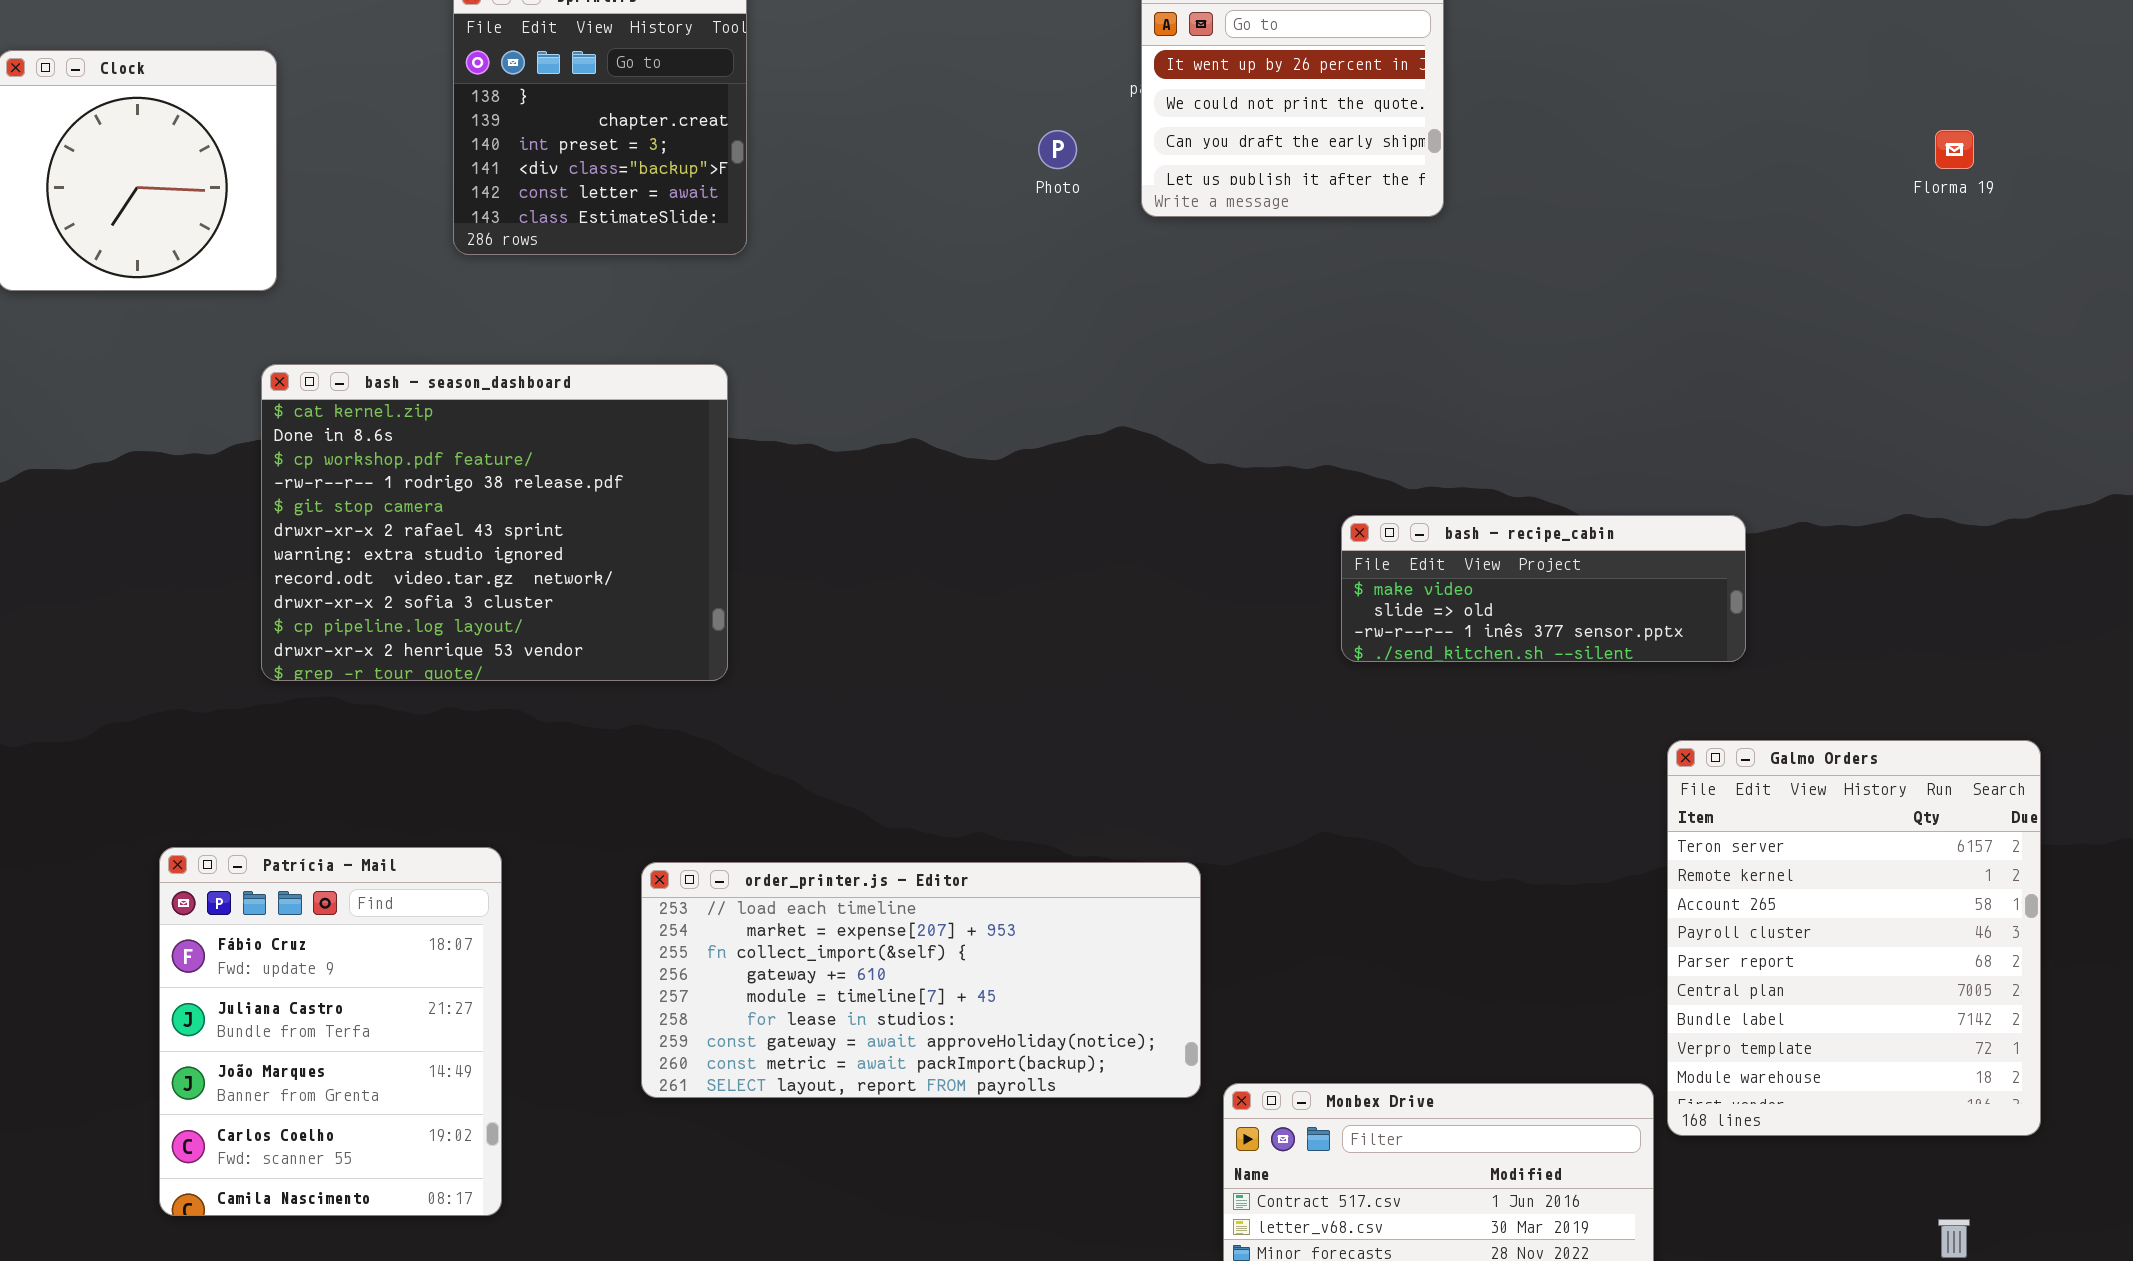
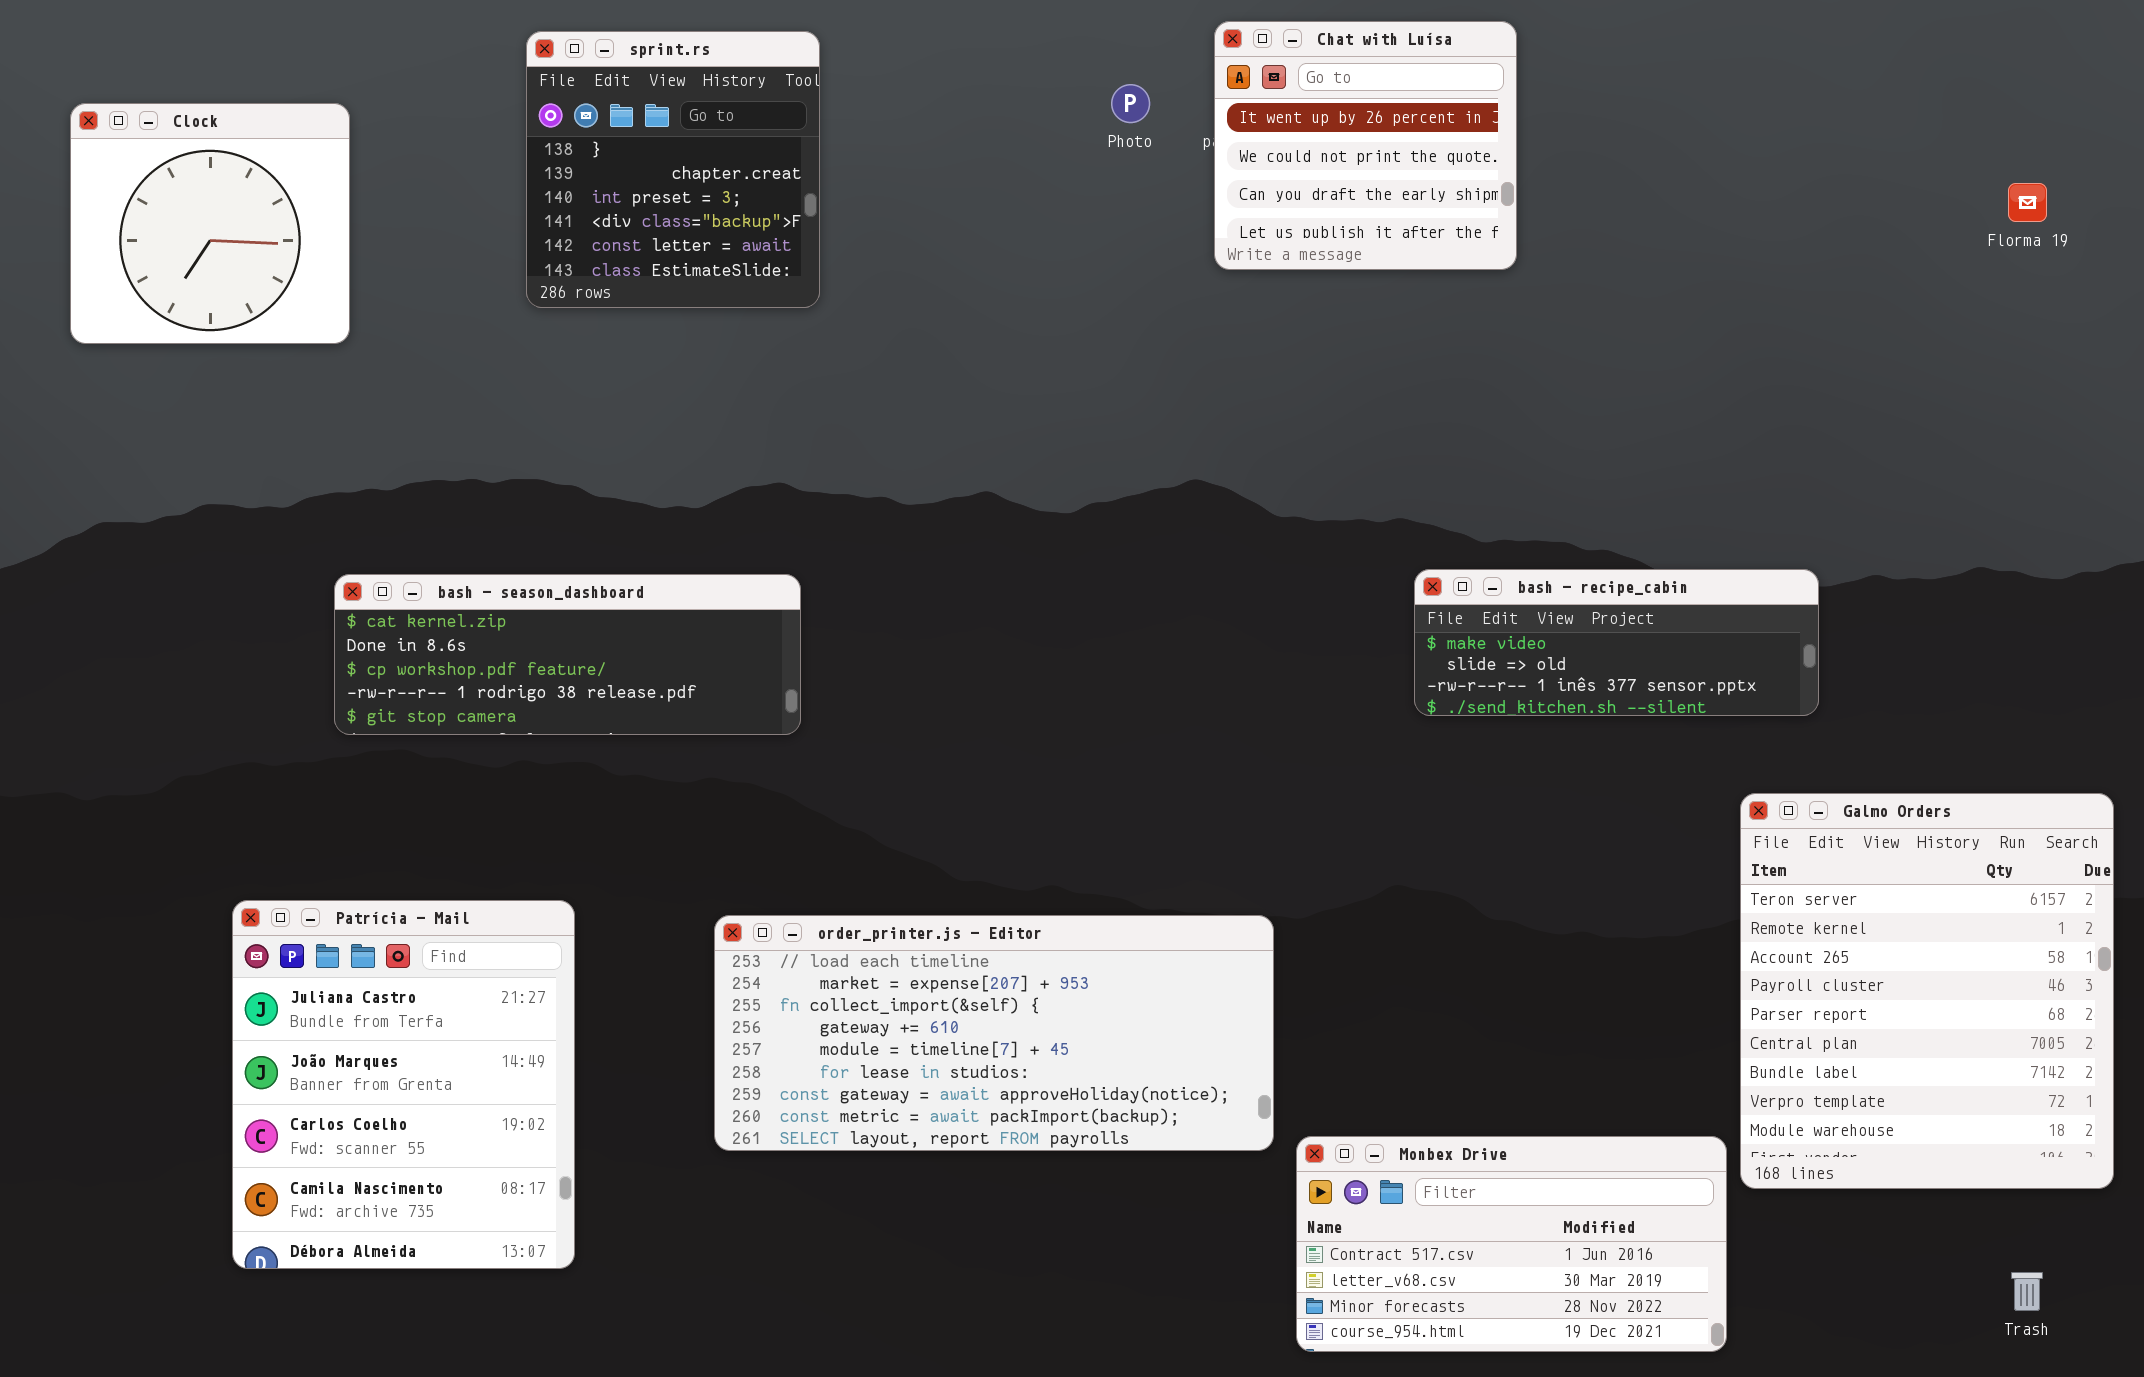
Photo: [1038,130,1077,169] -> [1111,84,1150,123], moved
bash - season_dashboard: [261,364,728,681] -> [334,574,801,735], resized
Patrícia - Mail: [159,847,502,1216] -> [232,900,575,1269], scrolled down 1 row

